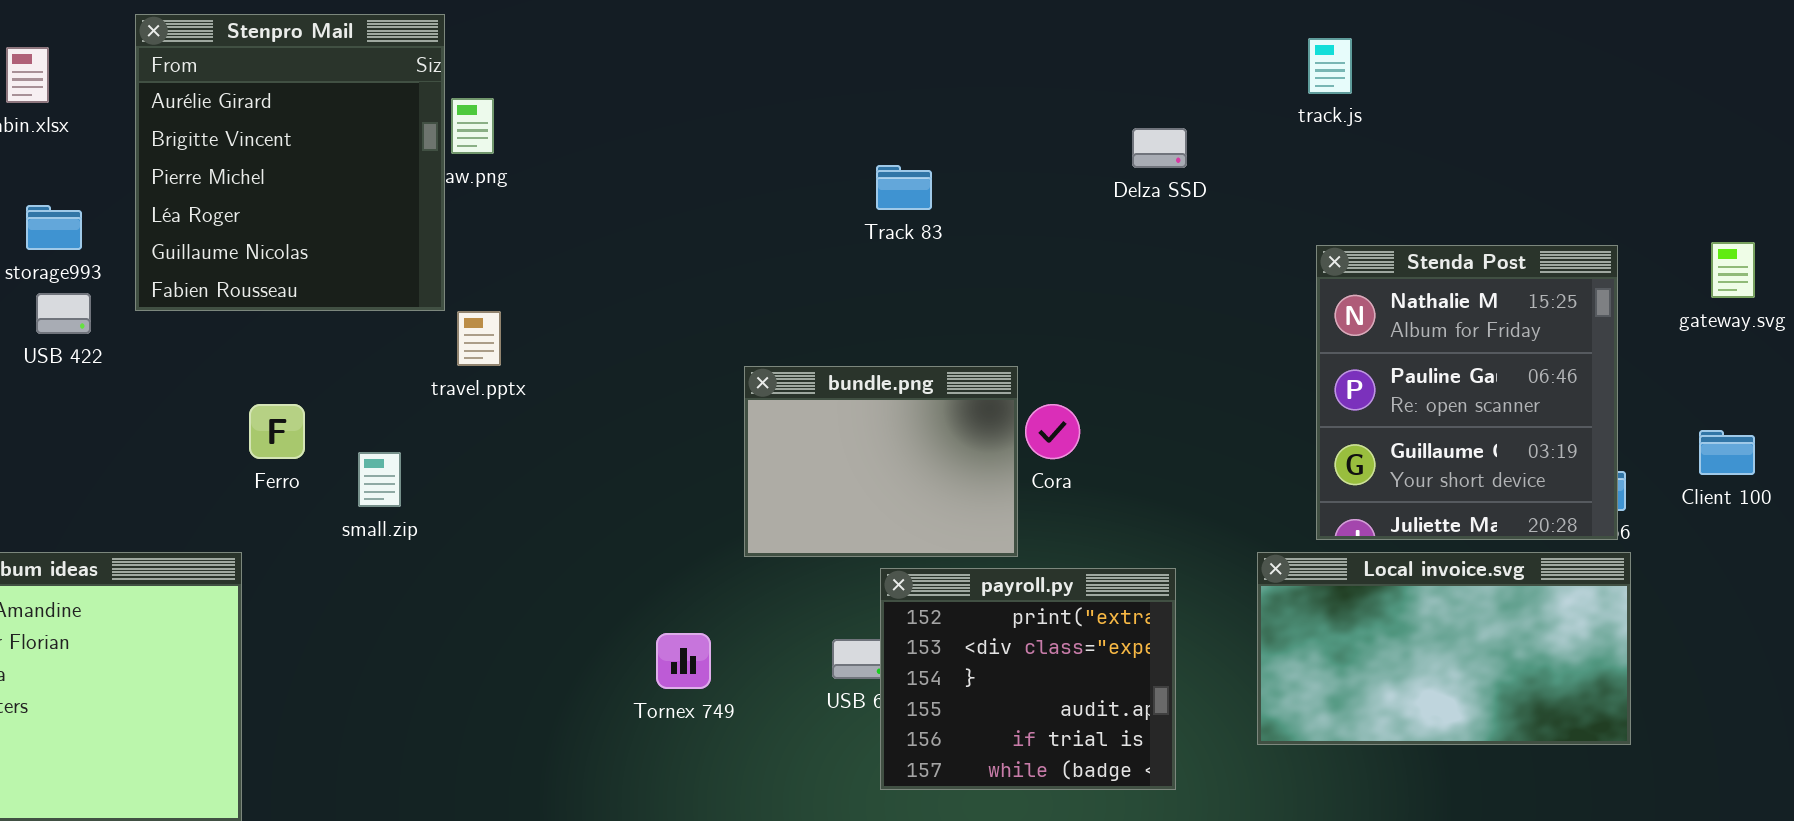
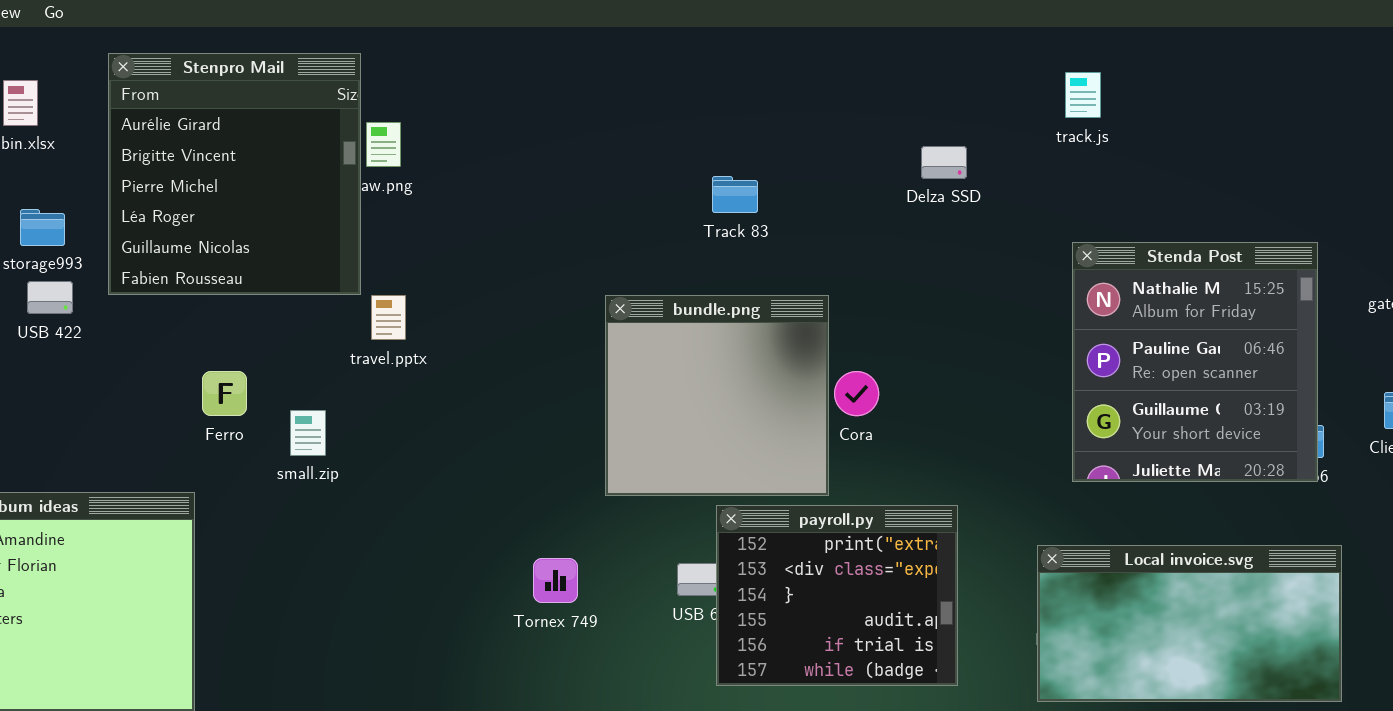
bundle.png: [744,366,1018,557] -> [605,295,829,496], resized
Local invoice.svg: [1257,552,1631,745] -> [1037,545,1342,702], moved

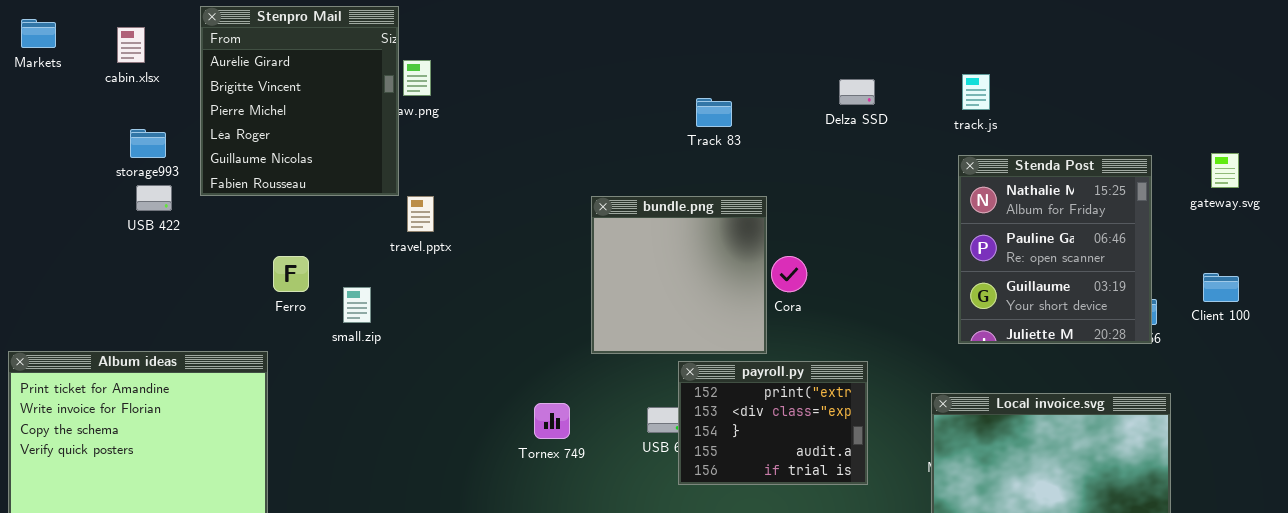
track.js: [1065,72,1101,118] -> [962,74,990,110], moved
Track 83: [712,176,758,213] -> [696,98,732,127], moved
payroll.py: [716,505,958,686] -> [678,361,868,485], resized

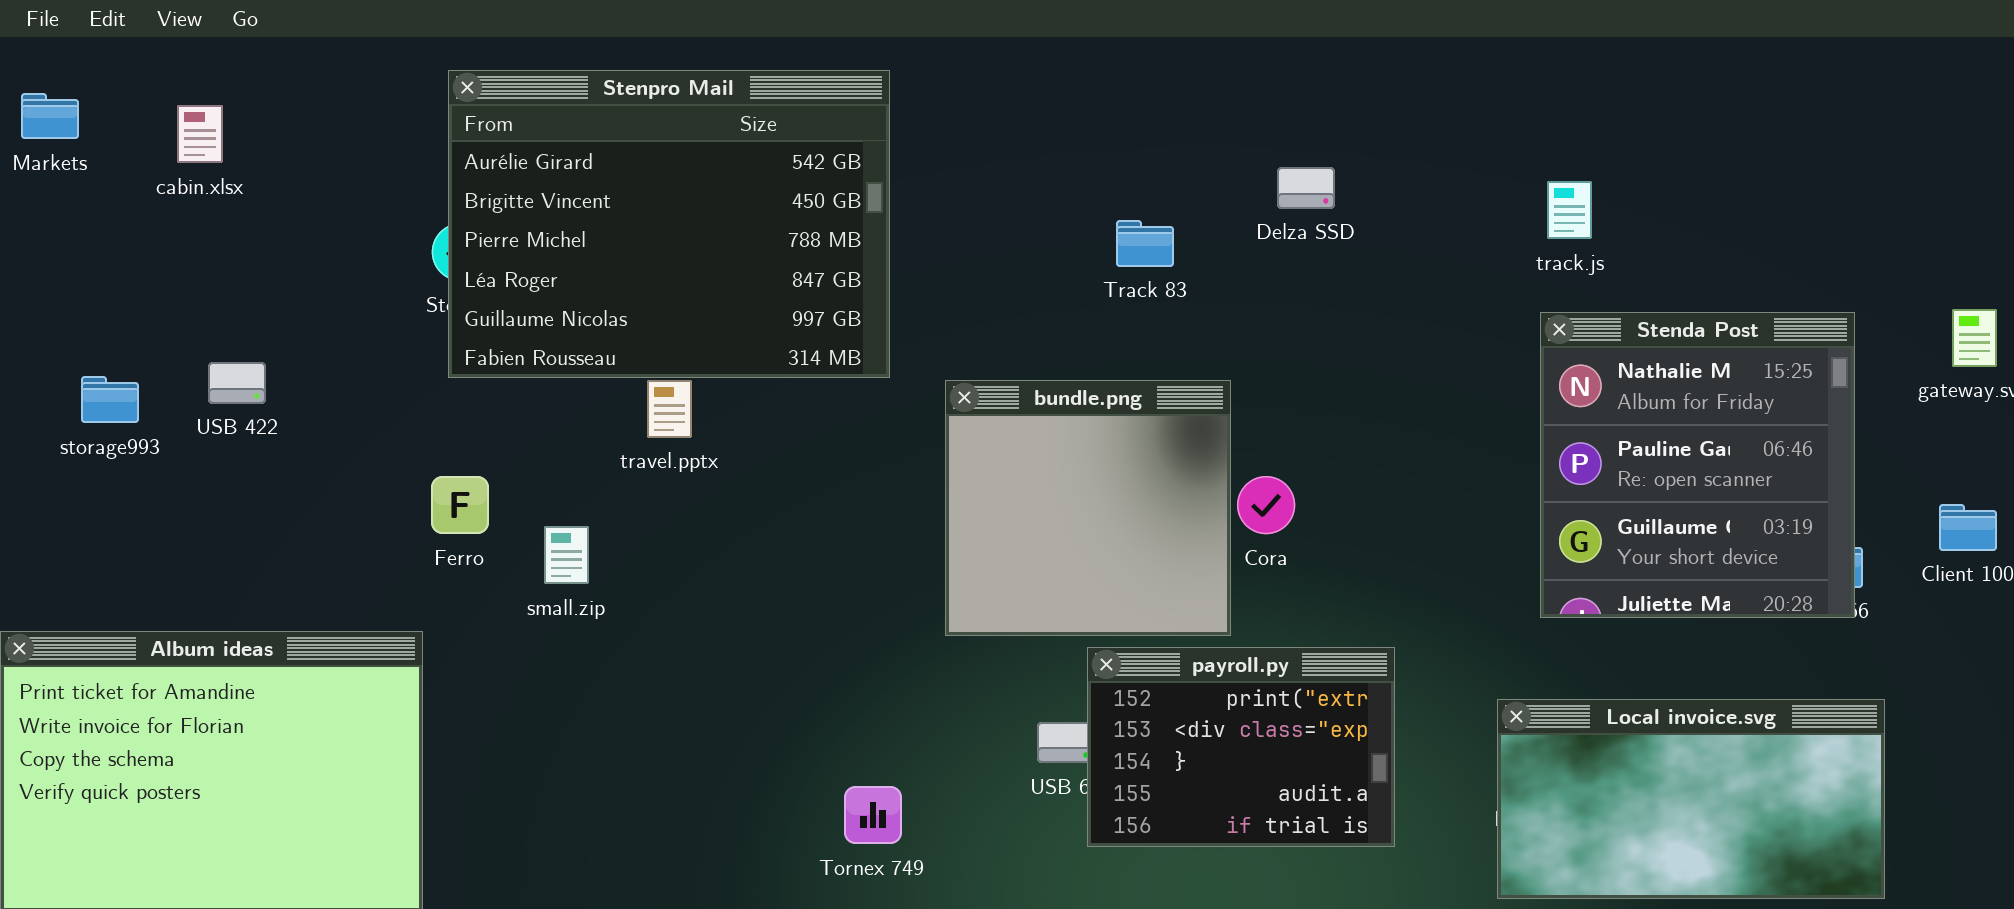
Stenpro Mail: [200,6,399,196] -> [448,70,890,378], moved, resized
Delza SSD: [839,79,875,105] -> [1277,167,1335,209], moved
storage993: [130,129,166,158] -> [81,376,139,423], moved
Tornex 749: [534,403,570,439] -> [844,786,902,844], moved

